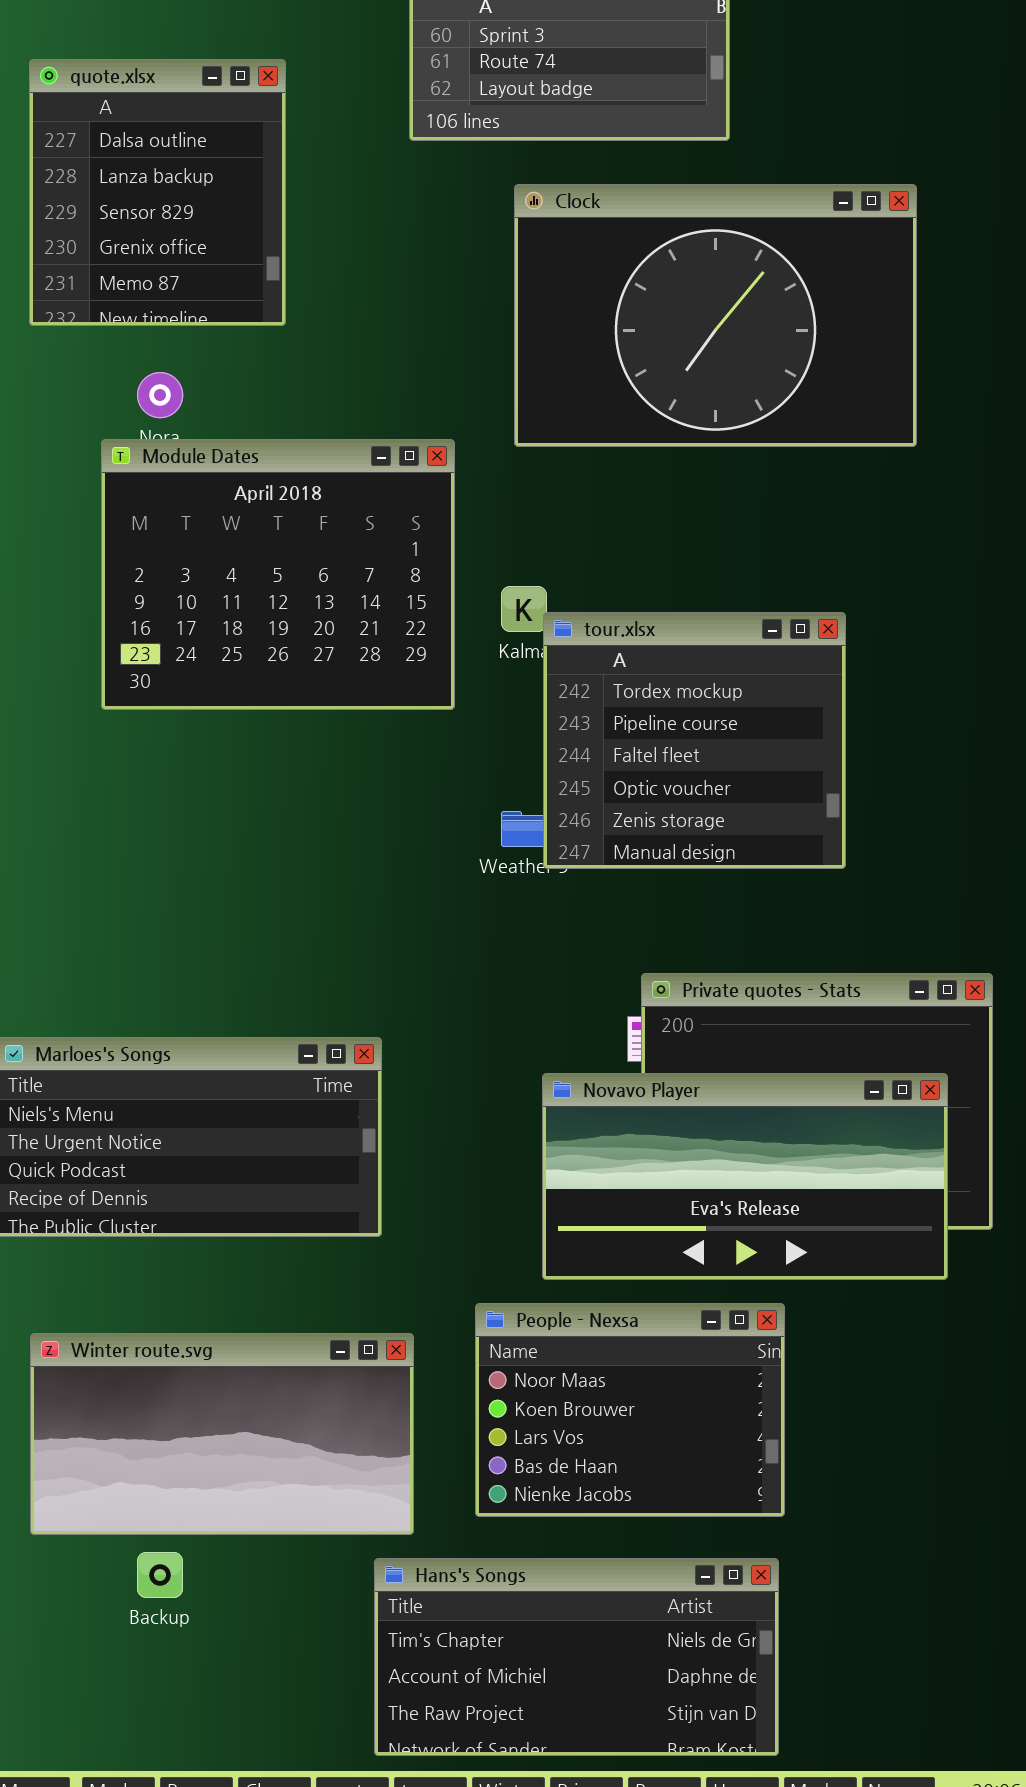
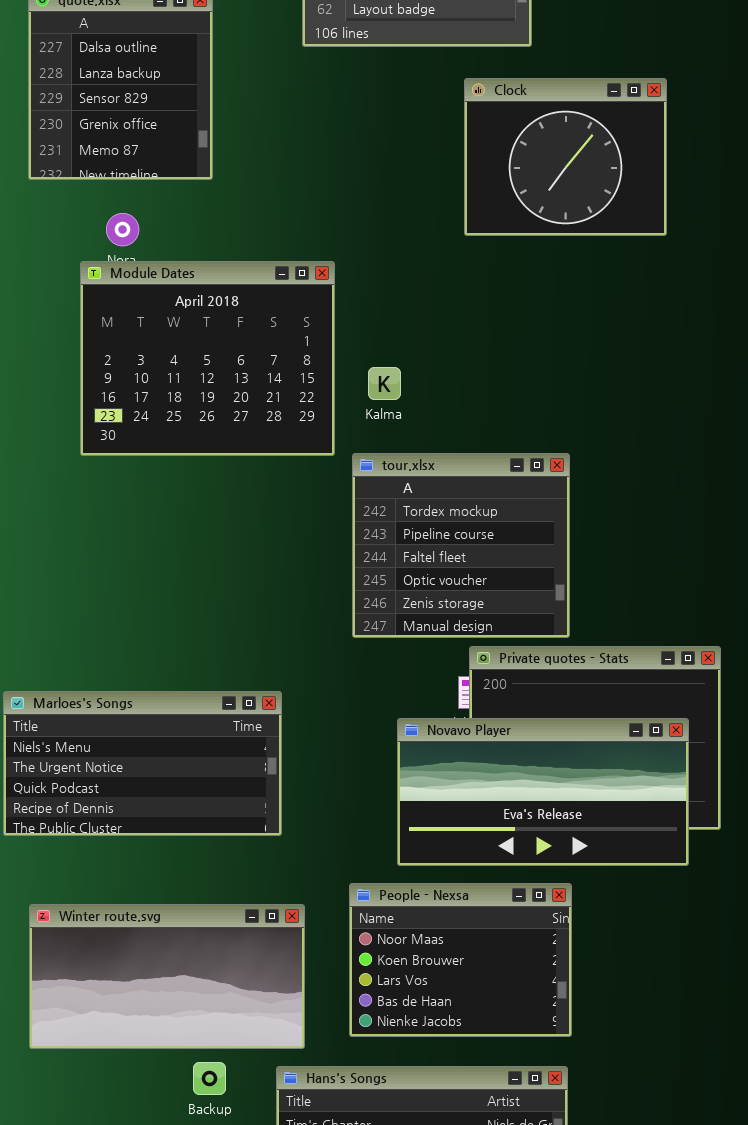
Clock: [514,184,917,447] -> [464,78,667,236], resized
tour.xlsx: [543,612,846,869] -> [352,453,570,638], moved
Backup: [137,1552,183,1598] -> [193,1062,226,1095], moved

